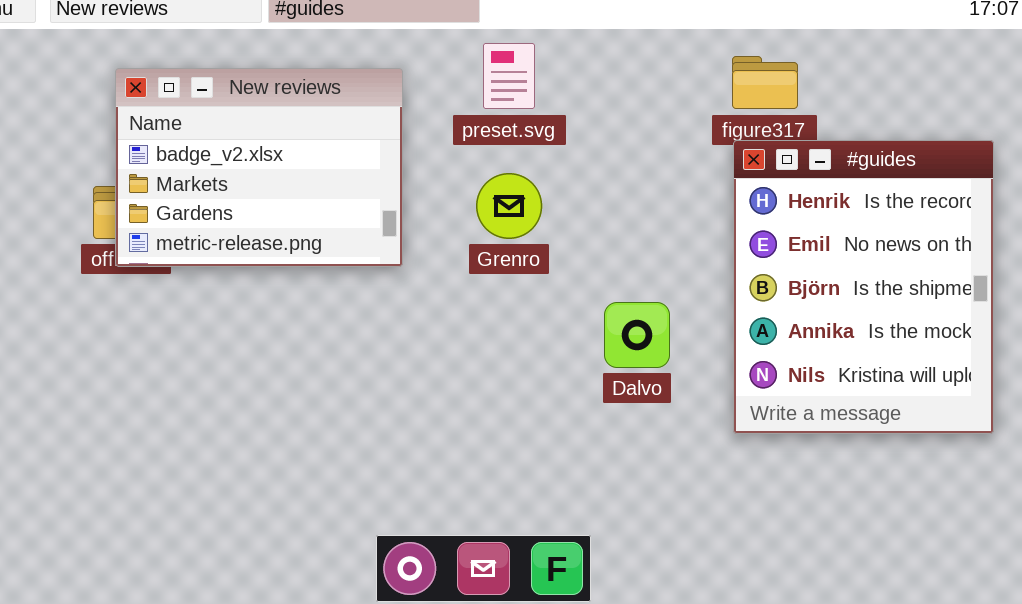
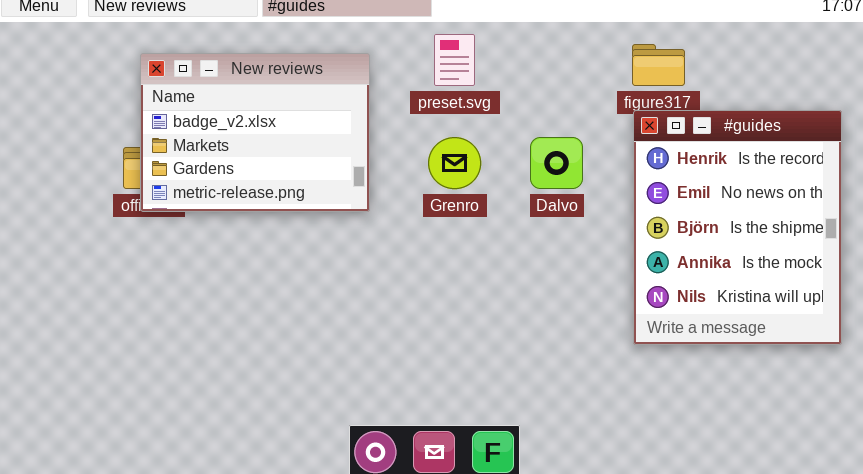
Dalvo: [604,302,670,368] -> [530,137,583,189], moved

